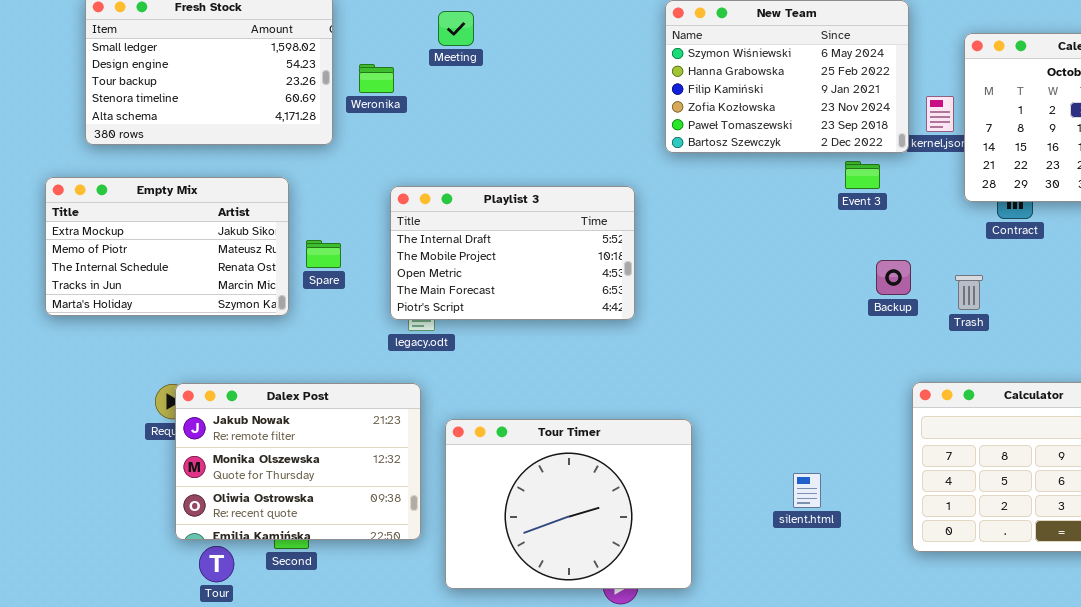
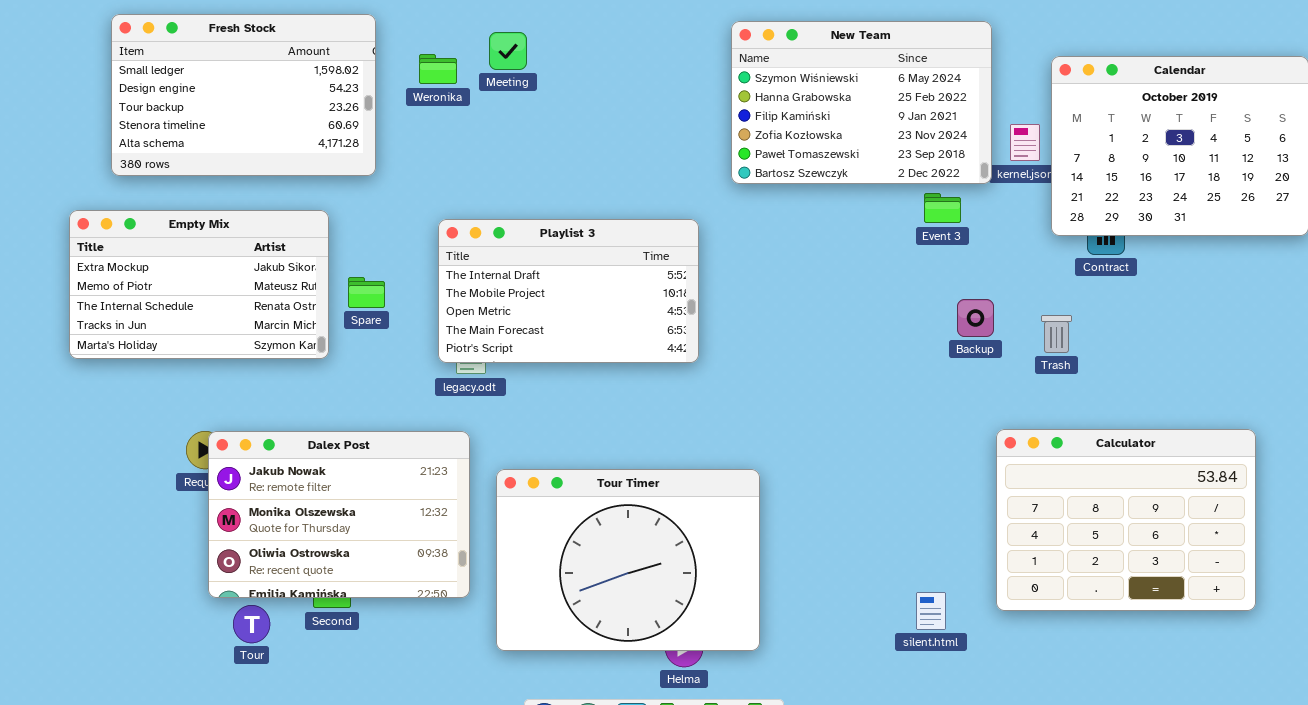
Weronika: [359,64,394,93] -> [419,54,457,84], moved
silent.html: [793,473,821,508] -> [916,592,946,630], moved

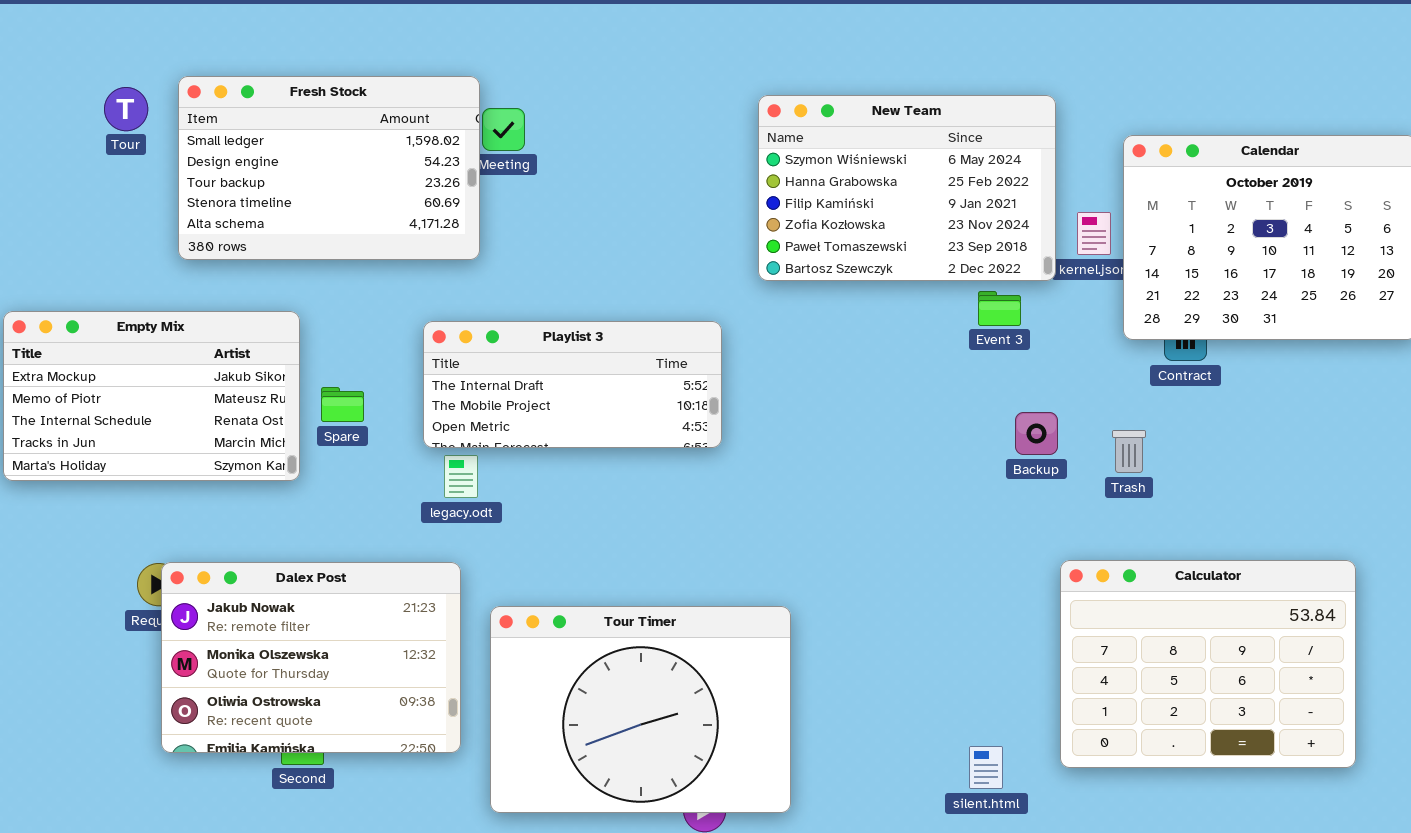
Fresh Stock: [111,14,376,176] -> [178,76,480,260], moved
Playlist 3: [438,219,699,363] -> [423,321,722,448], resized
Tour: [233,605,270,643] -> [104,87,148,131], moved

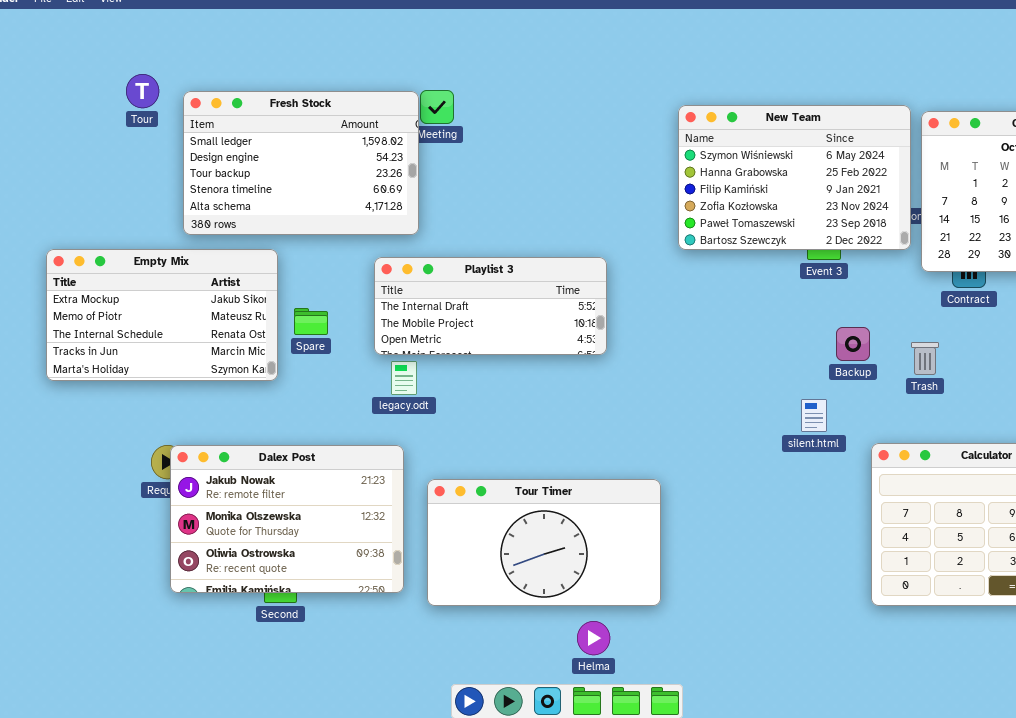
Fresh Stock: [178,76,480,260] -> [183,91,419,235], moved
New Team: [758,95,1056,281] -> [678,105,911,250], moved
Tour Timer: [490,606,791,813] -> [427,479,661,606], resized
silent.html: [969,746,1003,789] -> [801,399,827,432], moved

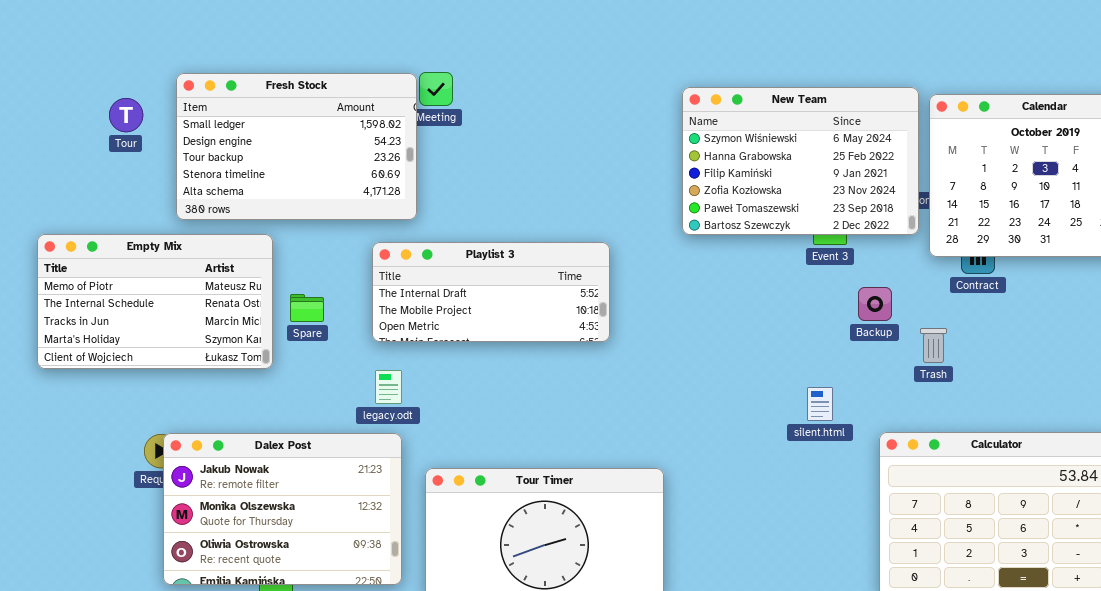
Tour: [126,74,159,108] -> [109,98,143,132], moved
Empty Mix: [46,249,278,381] -> [37,234,273,369], scrolled down 1 row
Backup: [836,327,870,361] -> [858,287,892,321], moved
legacy.odt: [391,361,417,395] -> [375,370,402,404], moved

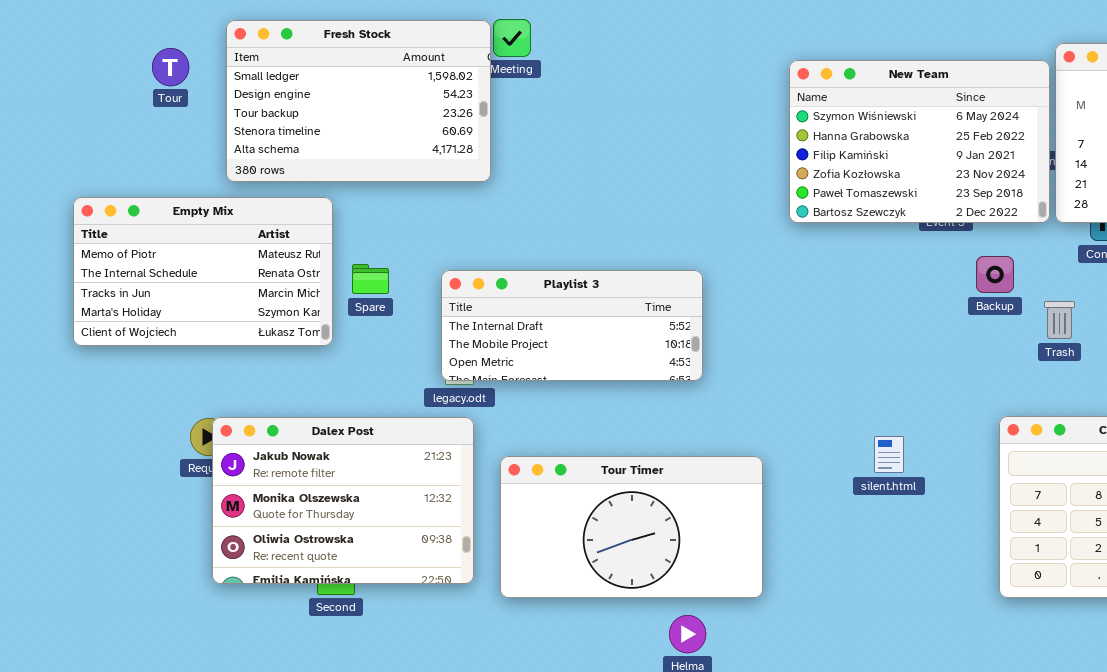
New Team: [682,87,919,235] -> [789,60,1050,223], moved
Playlist 3: [372,242,610,342] -> [441,270,703,381], moved
silent.html: [807,387,833,421] -> [874,436,904,473], moved

